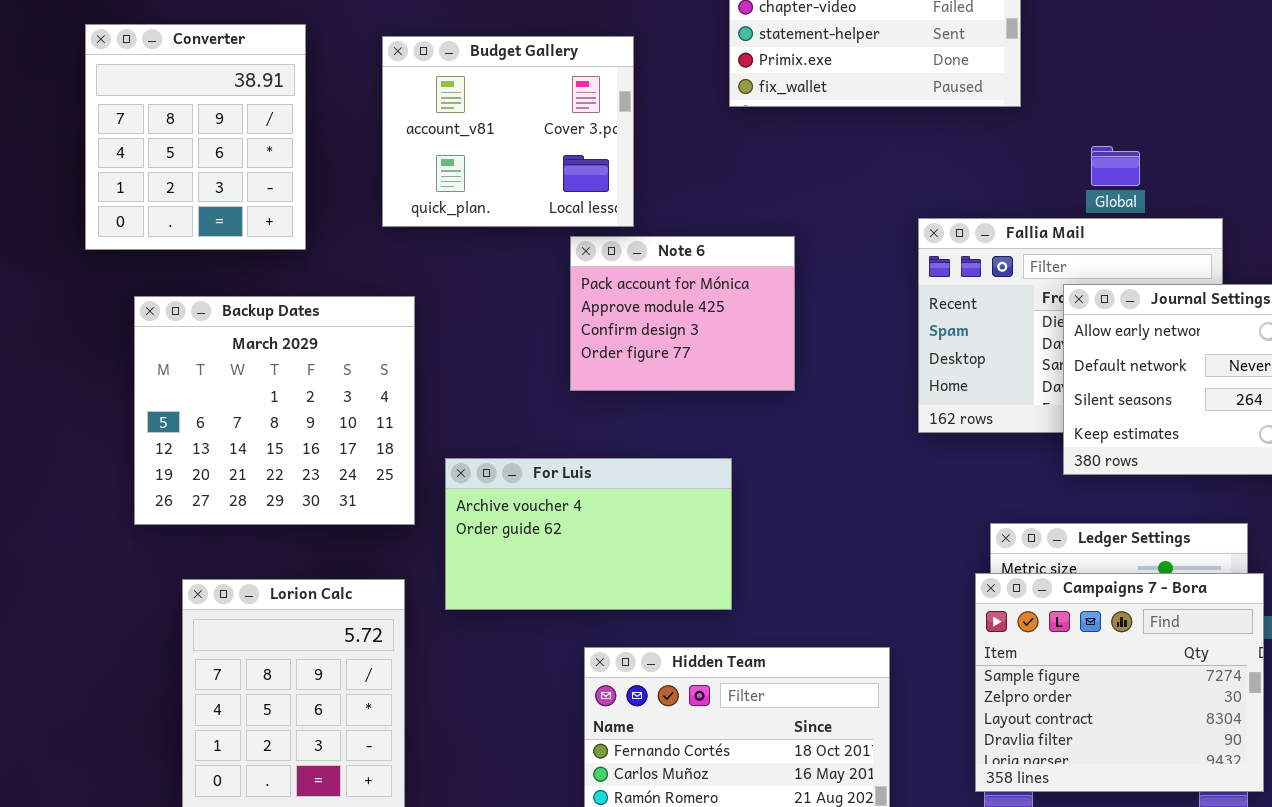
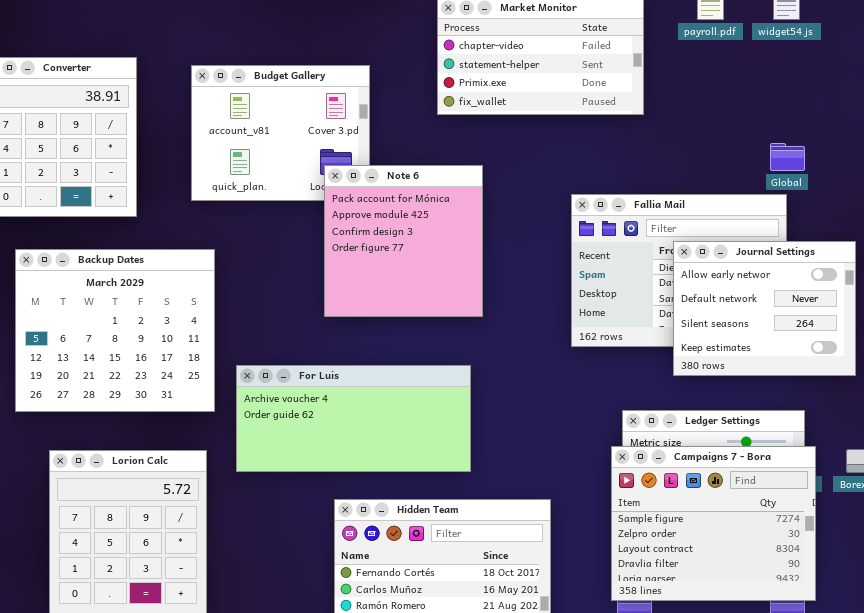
Global: [1091,146,1140,186] -> [770,143,805,171], moved
Note 6: [570,236,795,391] -> [324,165,483,317], resized
For Luis: [445,458,732,610] -> [236,365,471,472], resized

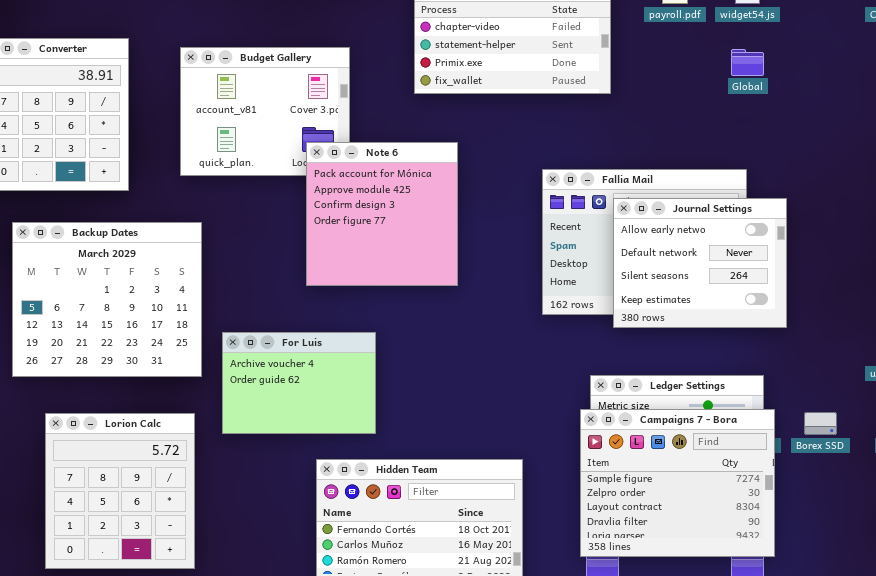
Global: [770,143,805,171] -> [731,49,764,76], moved
Journal Settings: [673,241,856,376] -> [613,198,787,328], moved
For Luis: [236,365,471,472] -> [222,332,376,434], resized

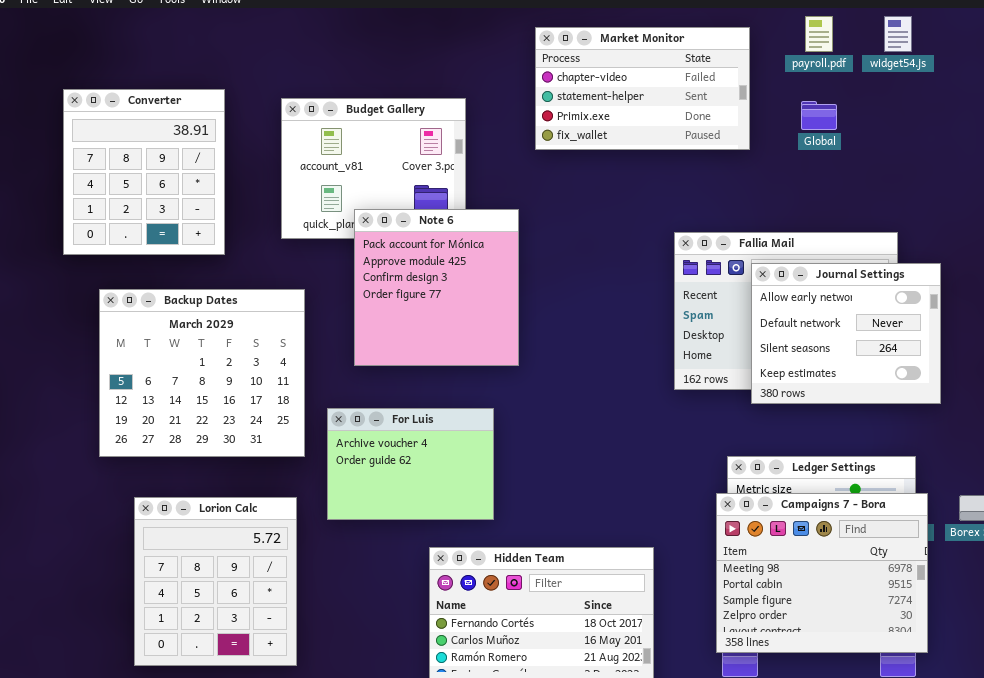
Global: [731,49,764,76] -> [801,101,837,130], moved
Note 6: [306,142,458,286] -> [354,209,519,366], moved
Campaigns 7 - Bora: [580,409,775,557] -> [716,493,928,653], scrolled up 2 rows

